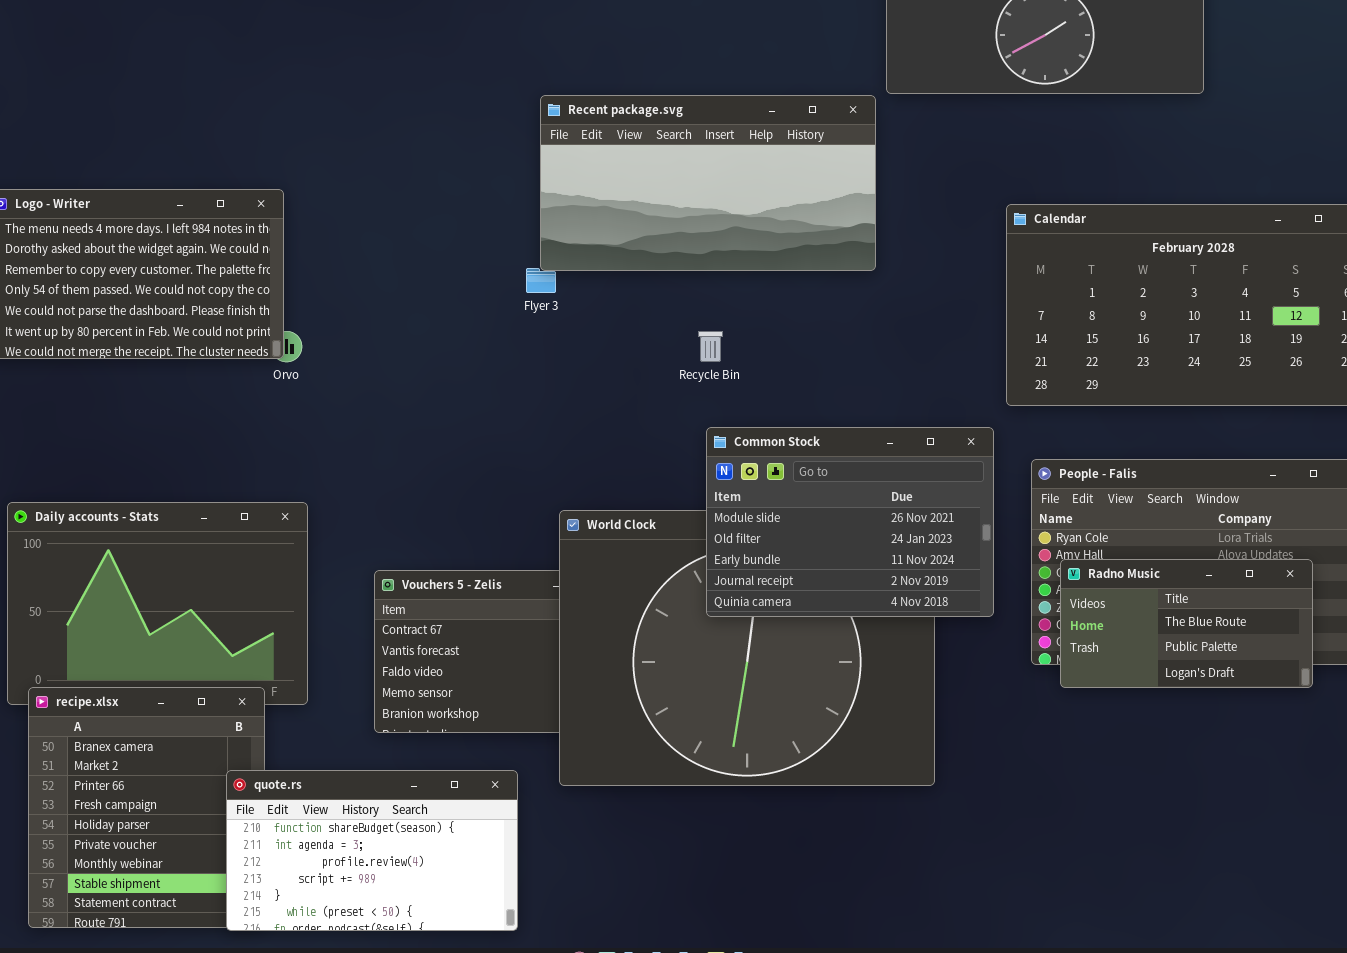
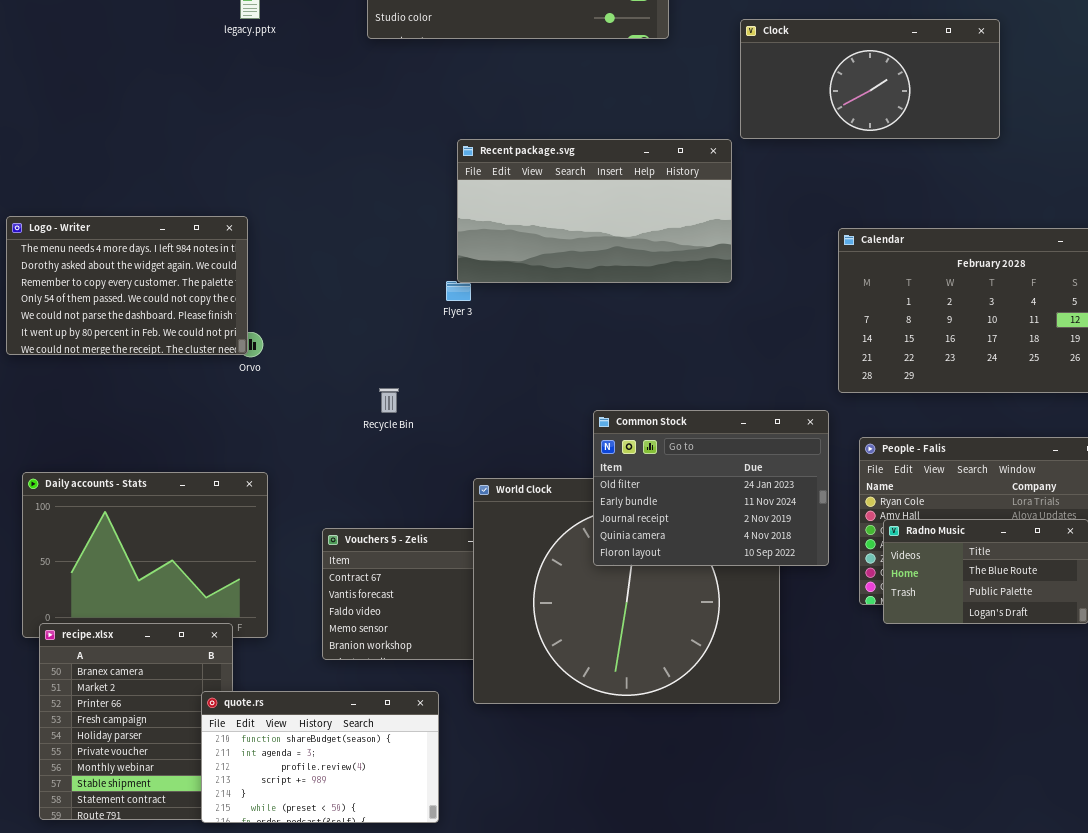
Recycle Bin: [698,331,723,362] -> [379,388,399,413], moved
Common Stock: [706,427,994,617] -> [593,410,829,566], scrolled down 1 row

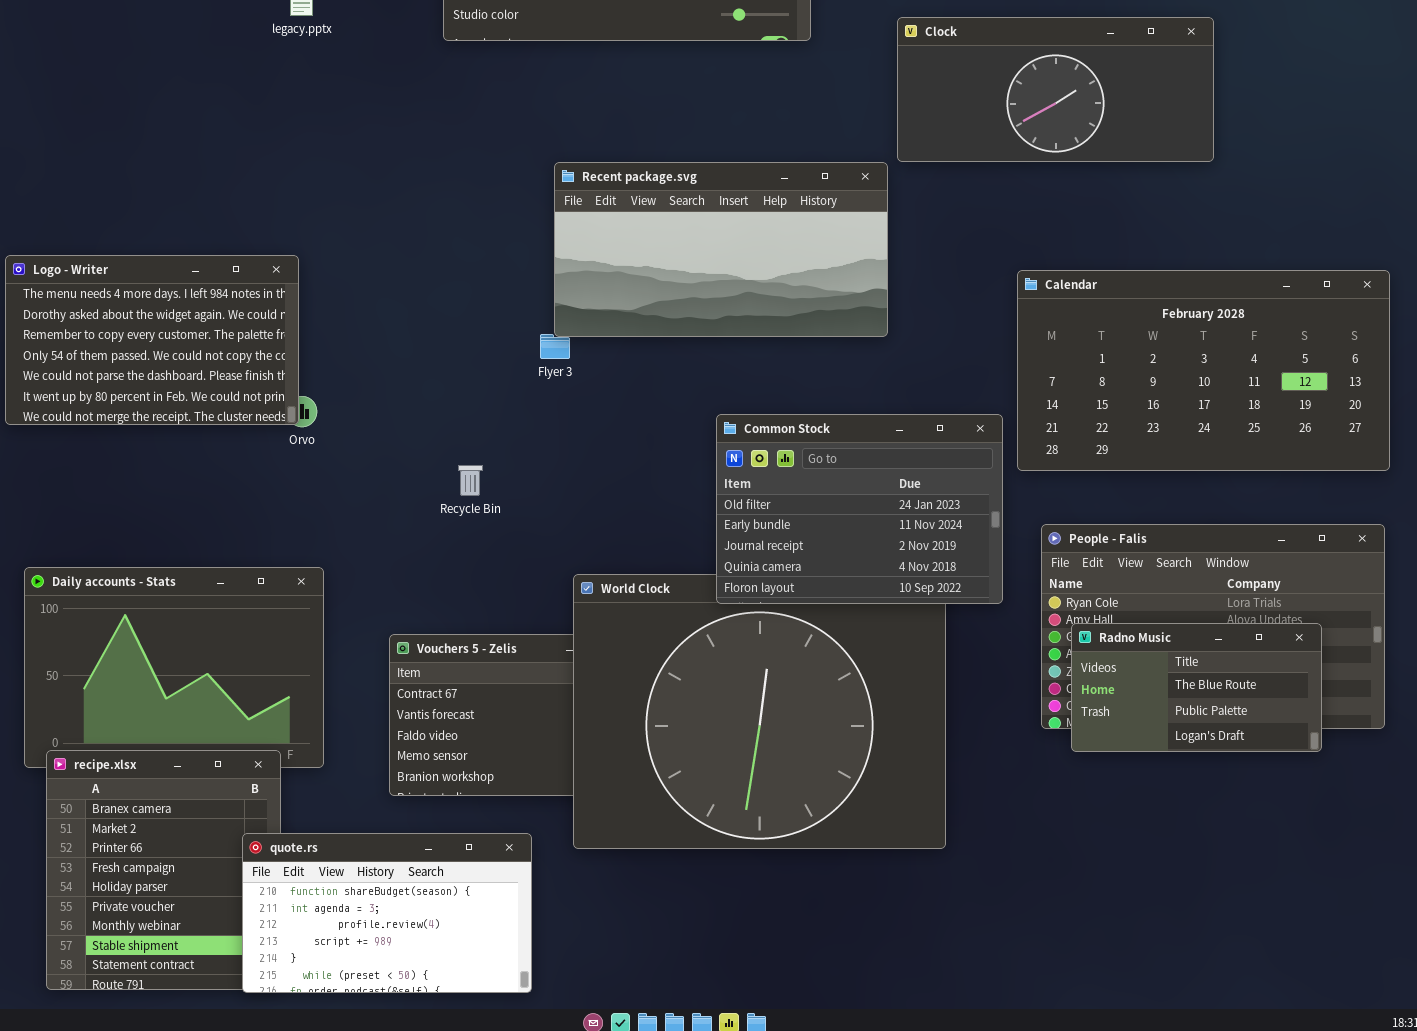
Common Stock: [593,410,829,566] -> [716,414,1003,604], moved

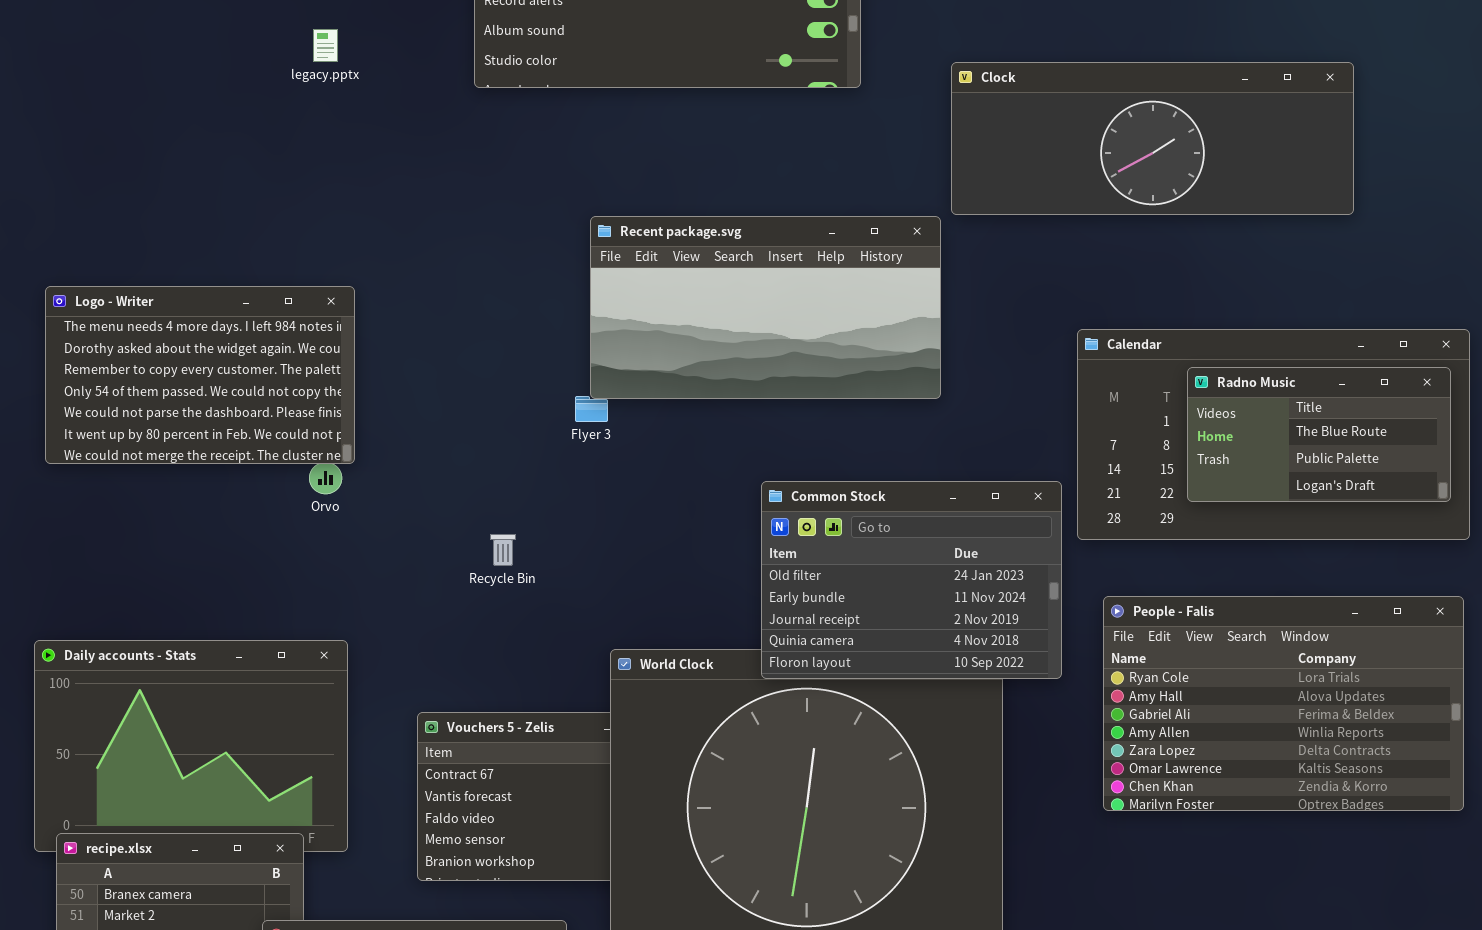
Clock: [897,17,1214,162] -> [951,62,1354,215], resized
Logo - Writer: [5,255,299,425] -> [45,286,355,464], moved
Radno Music: [1071,623,1322,752] -> [1187,367,1451,502], moved

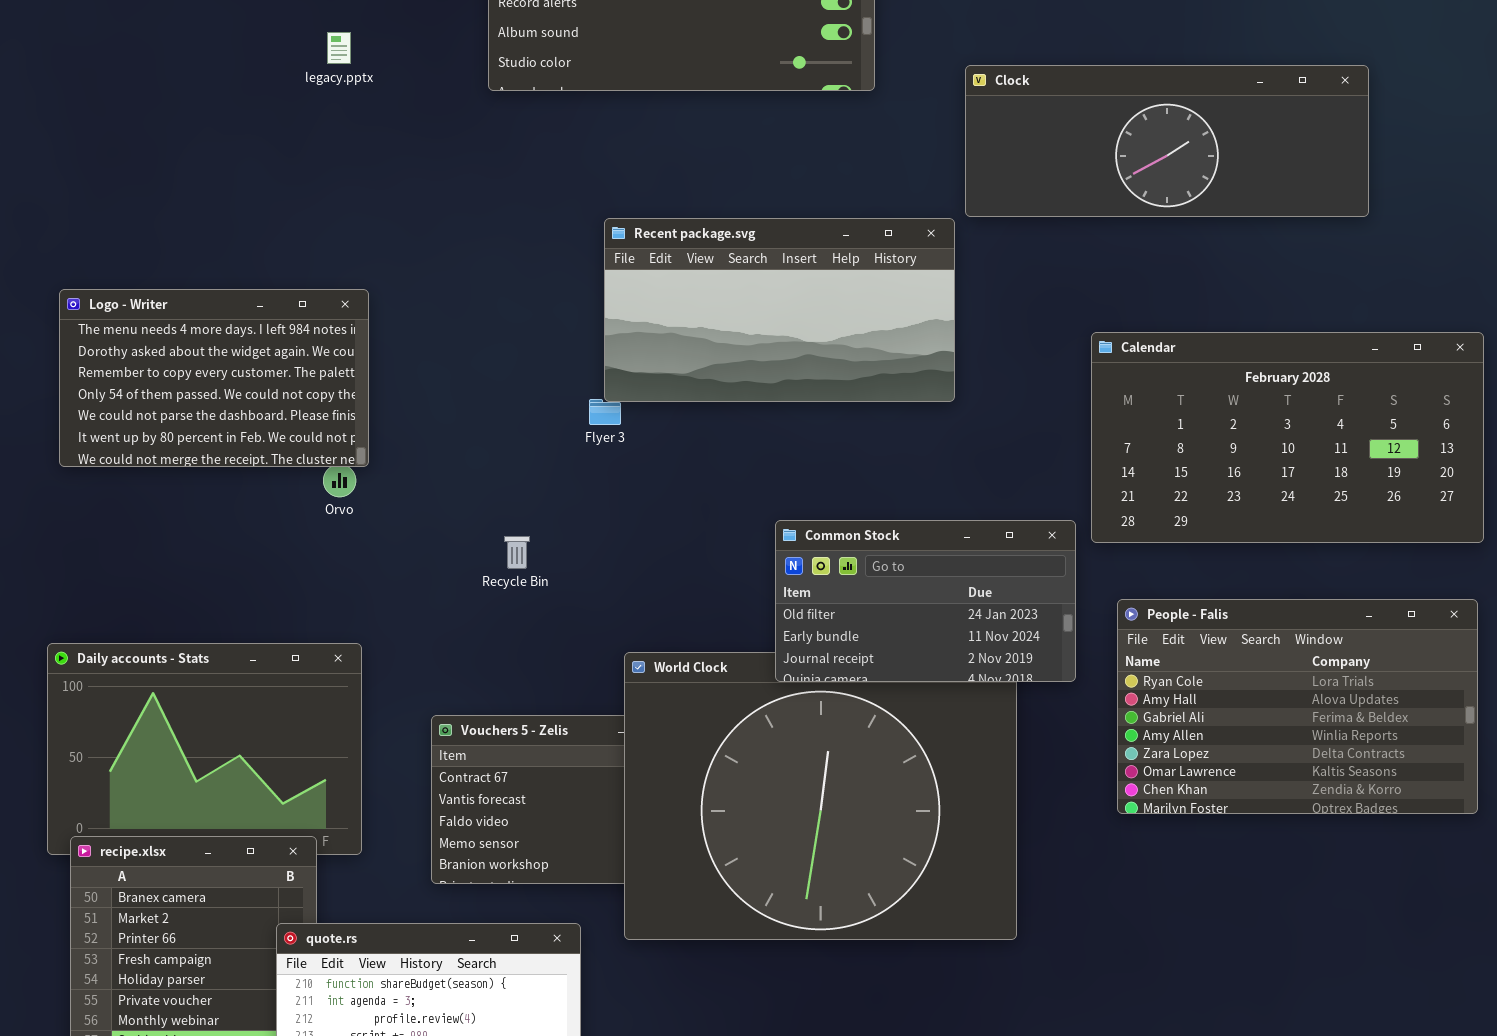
Radno Music: [1187,367,1451,502] -> none, closed
Common Stock: [761,481,1062,679] -> [775,520,1076,682], resized

